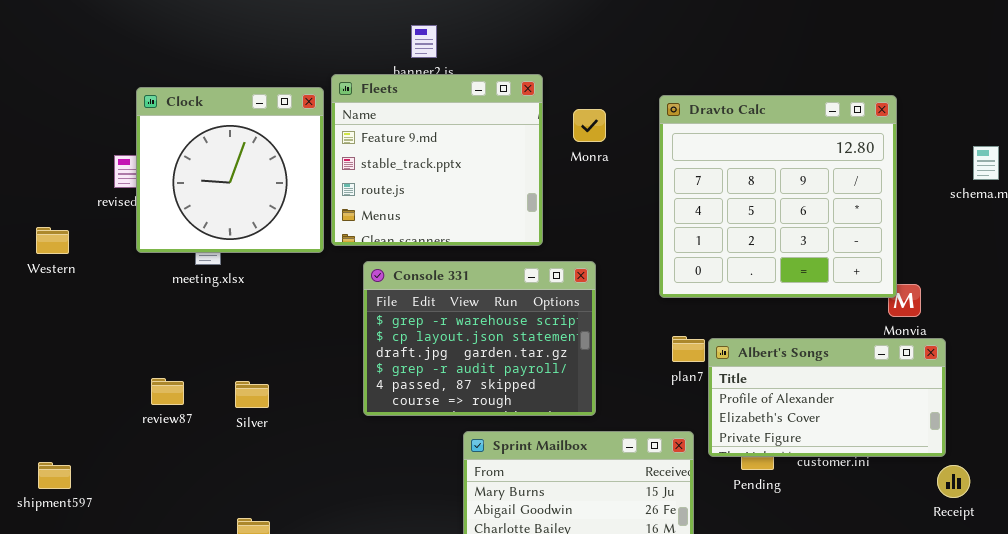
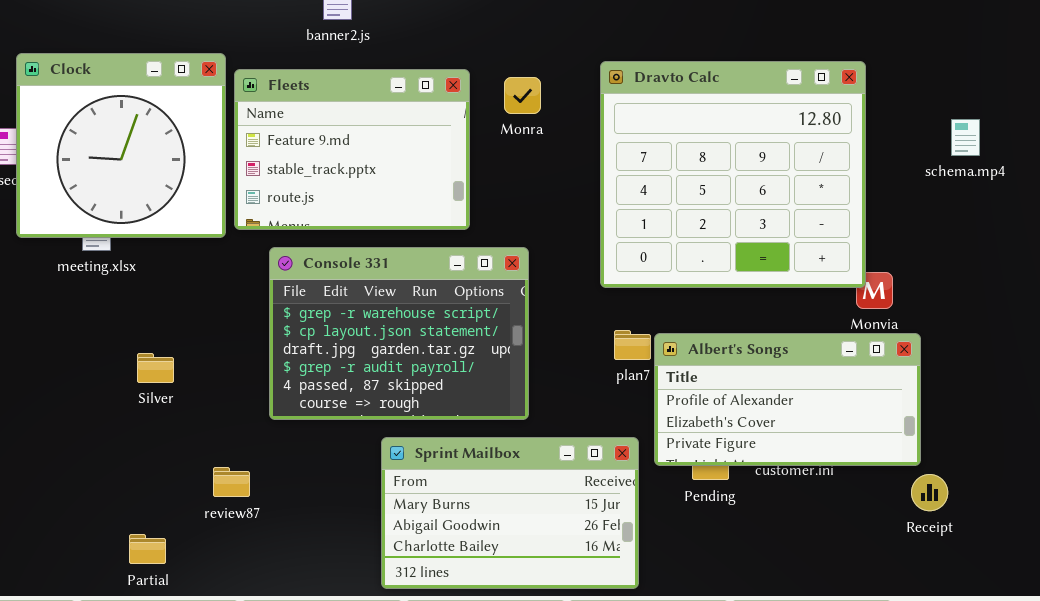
Fleets: [331,74,543,246] -> [234,69,470,230], resized
review87: [151,378,184,405] -> [213,467,250,497], moved
Silver: [235,381,269,408] -> [137,353,174,383], moved

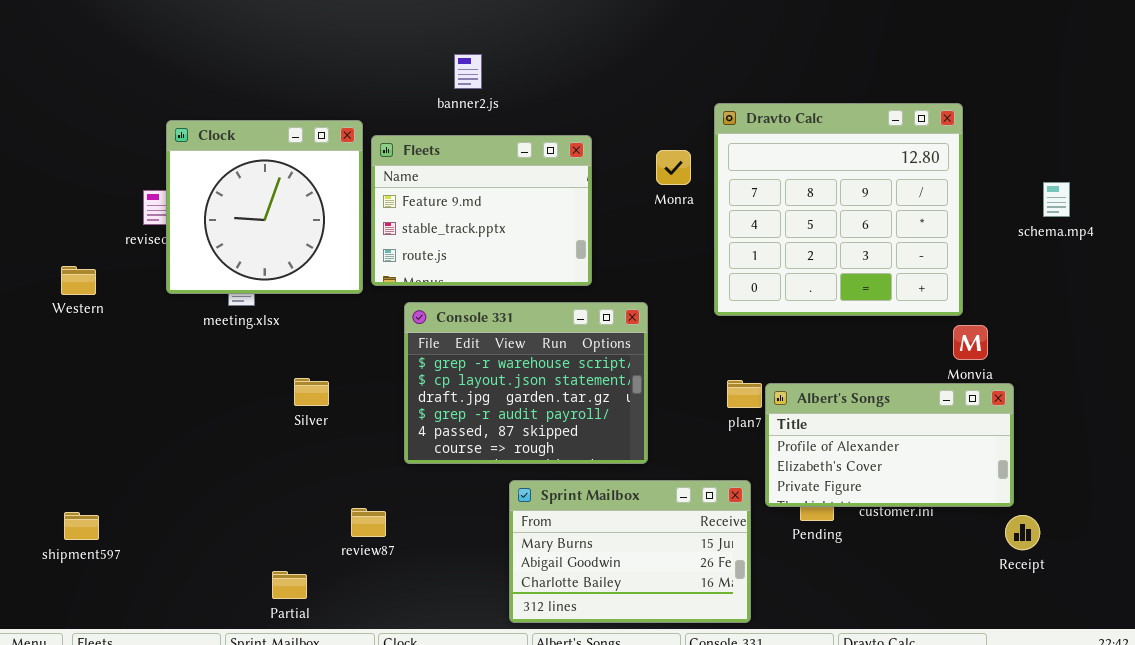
Dravto Calc: [600,61,866,288] -> [714,103,963,316], moved
Monra: [504,77,541,114] -> [656,150,691,185], moved
Silver: [137,353,174,383] -> [294,378,329,406], moved

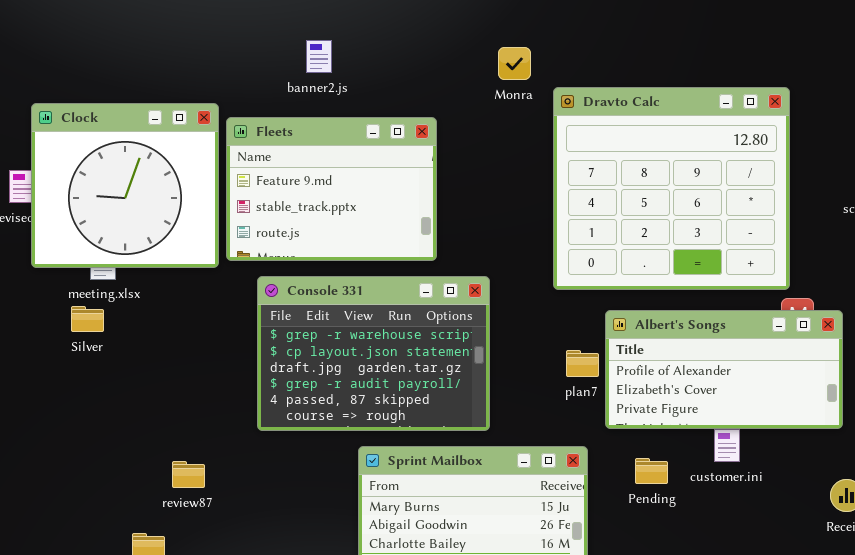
Monra: [656,150,691,185] -> [498,47,531,80], moved
Silver: [294,378,329,406] -> [71,306,104,332], moved
Albert's Songs: [765,383,1014,507] -> [605,310,843,429], moved
review87: [351,508,386,537] -> [172,461,205,488], moved

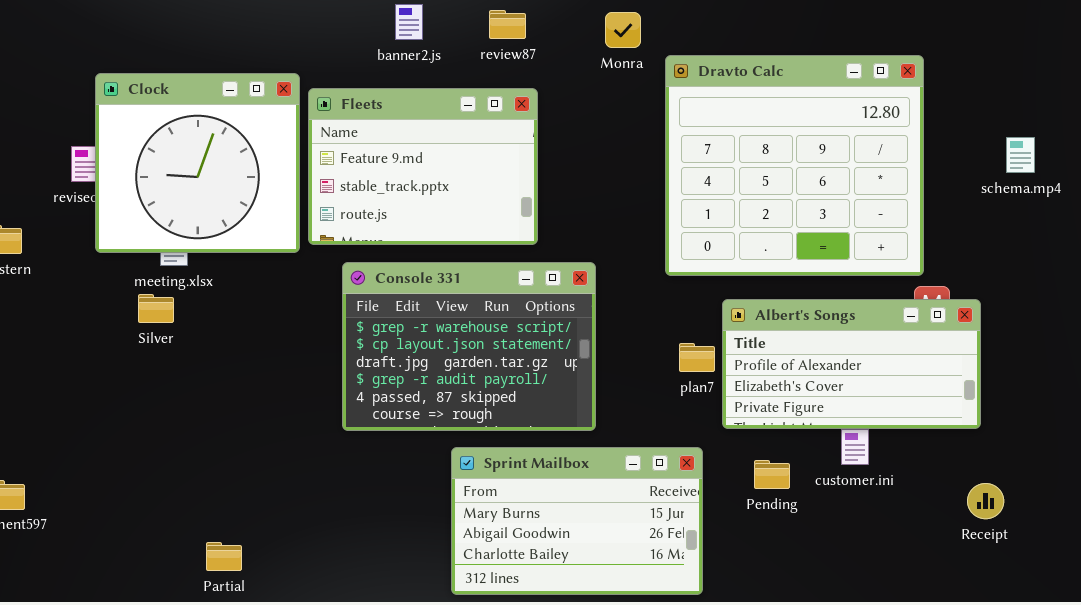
review87: [172,461,205,488] -> [489,10,526,39], moved

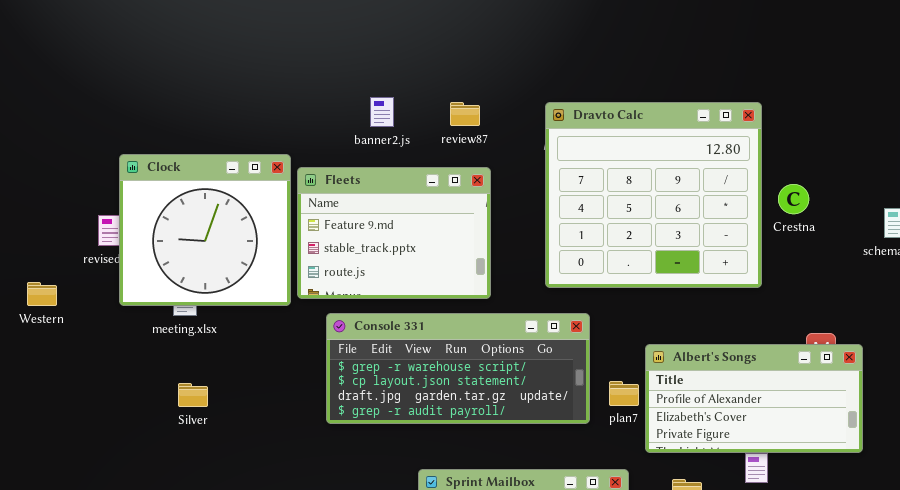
Dravto Calc: [665,55,924,276] -> [545,102,762,288], moved
Console 331: [342,262,596,431] -> [326,313,590,424], resized
Silver: [138,294,174,323] -> [178,383,208,407], moved

